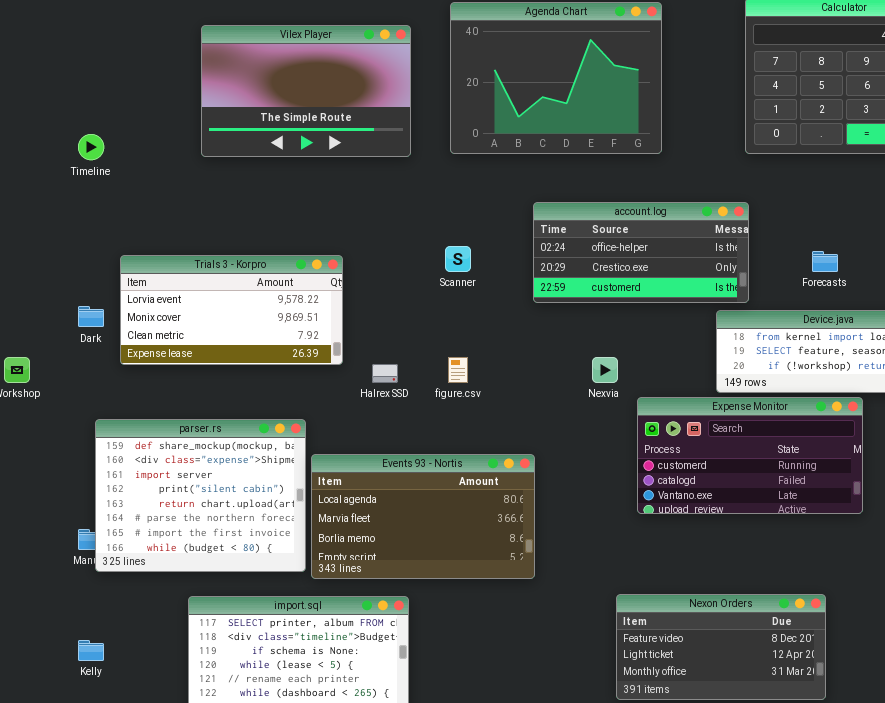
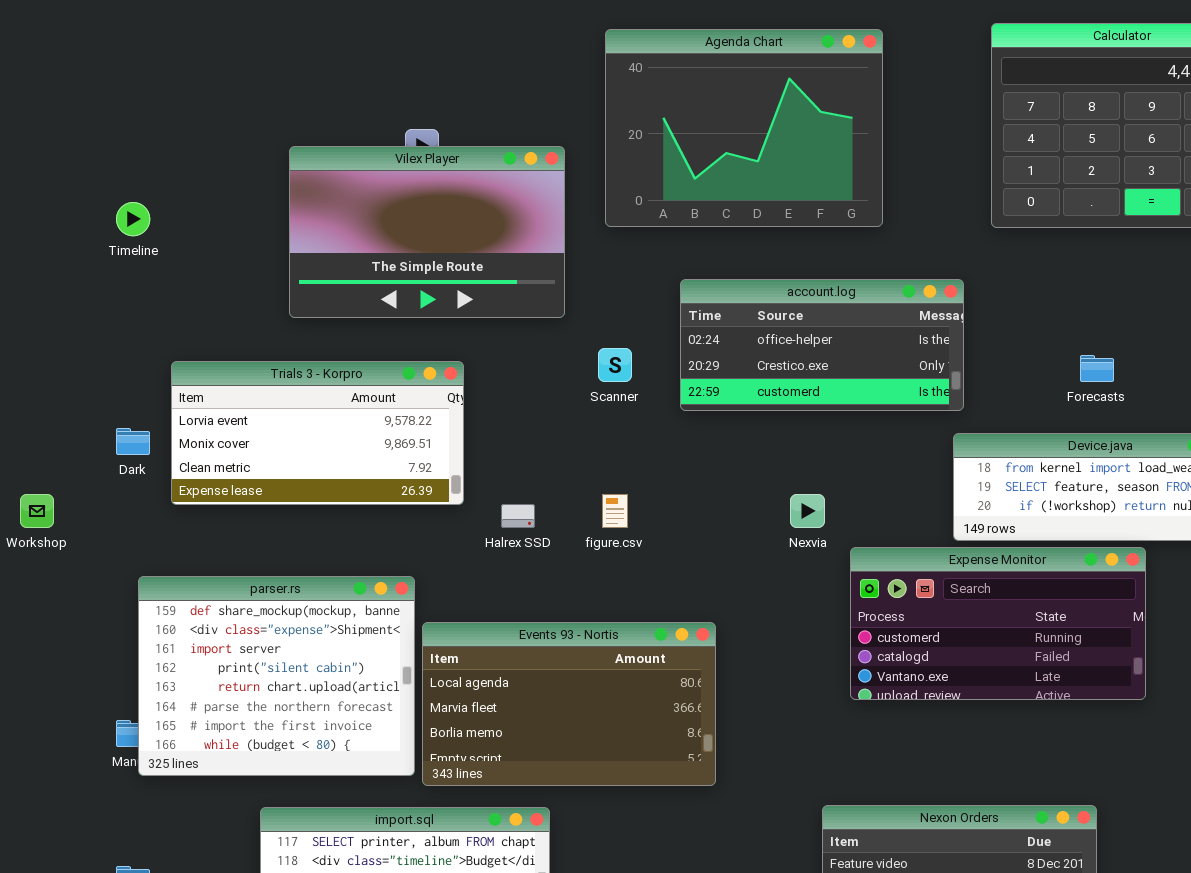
Vilex Player: [201,25,411,157] -> [289,146,565,318], moved
account.log: [533,202,749,303] -> [680,279,964,411], moved

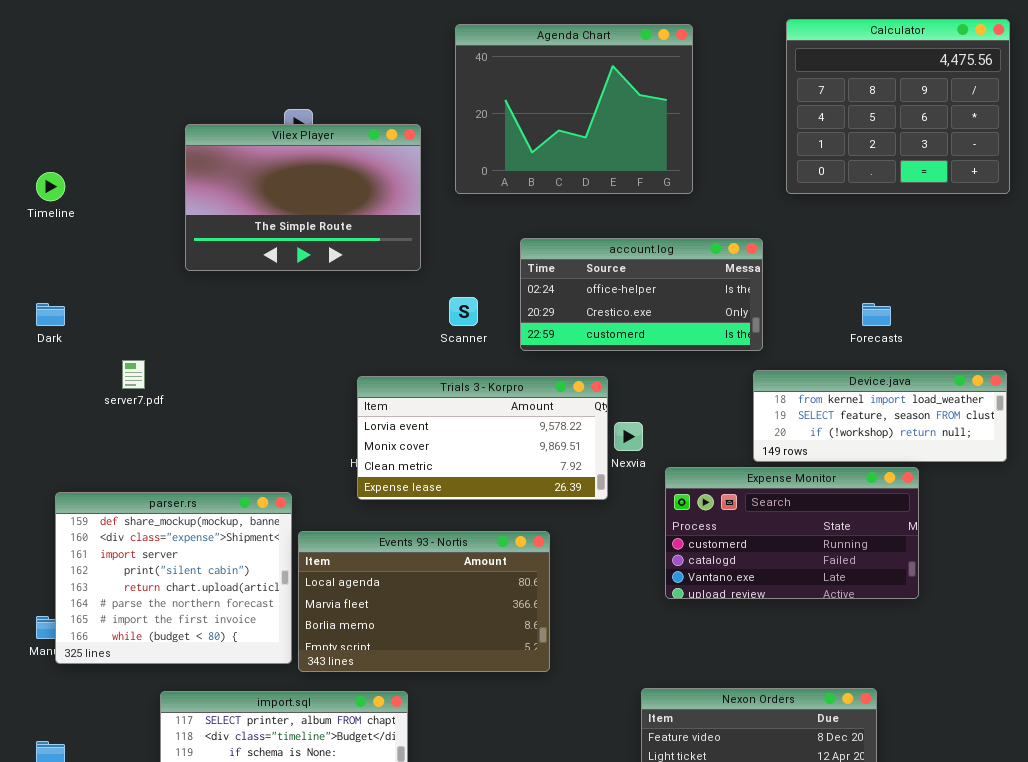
Trials 3 - Korpro: [171,361,464,505] -> [357,376,608,500], moved
Dark: [116,428,150,455] -> [36,303,65,326], moved

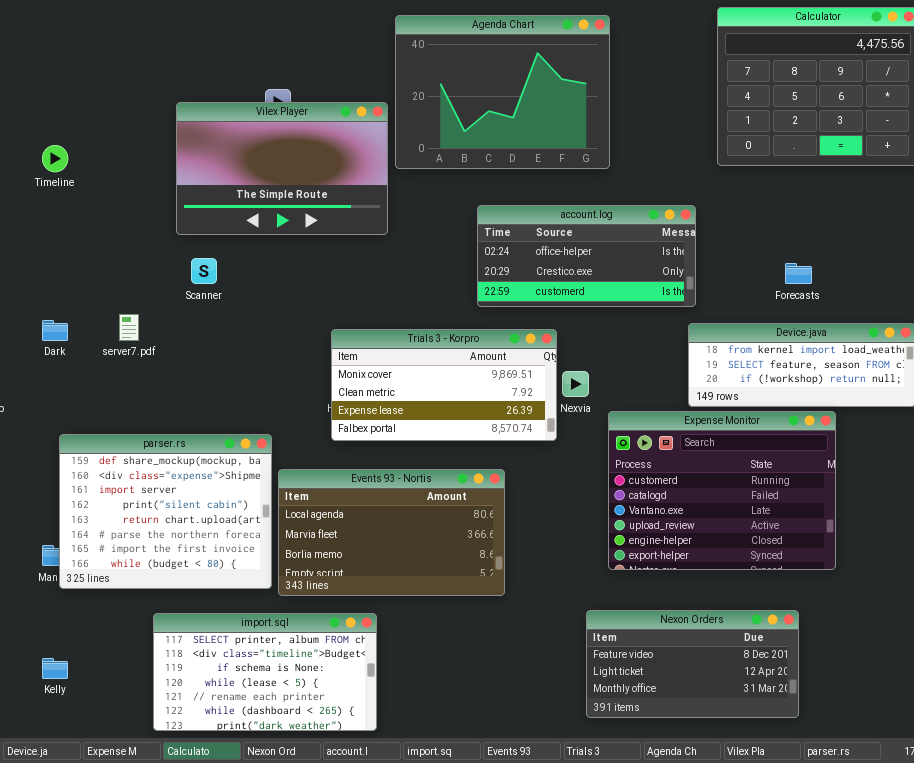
Agenda Chart: [455,24,693,194] -> [395,15,610,169], moved
Scanner: [449,297,478,326] -> [191,258,217,284], moved
Dark: [36,303,65,326] -> [42,320,68,341], moved
Trials 3 - Korpro: [357,376,608,500] -> [331,329,557,441], scrolled down 1 row
Expense Monitor: [665,467,919,599] -> [608,411,836,570], resized

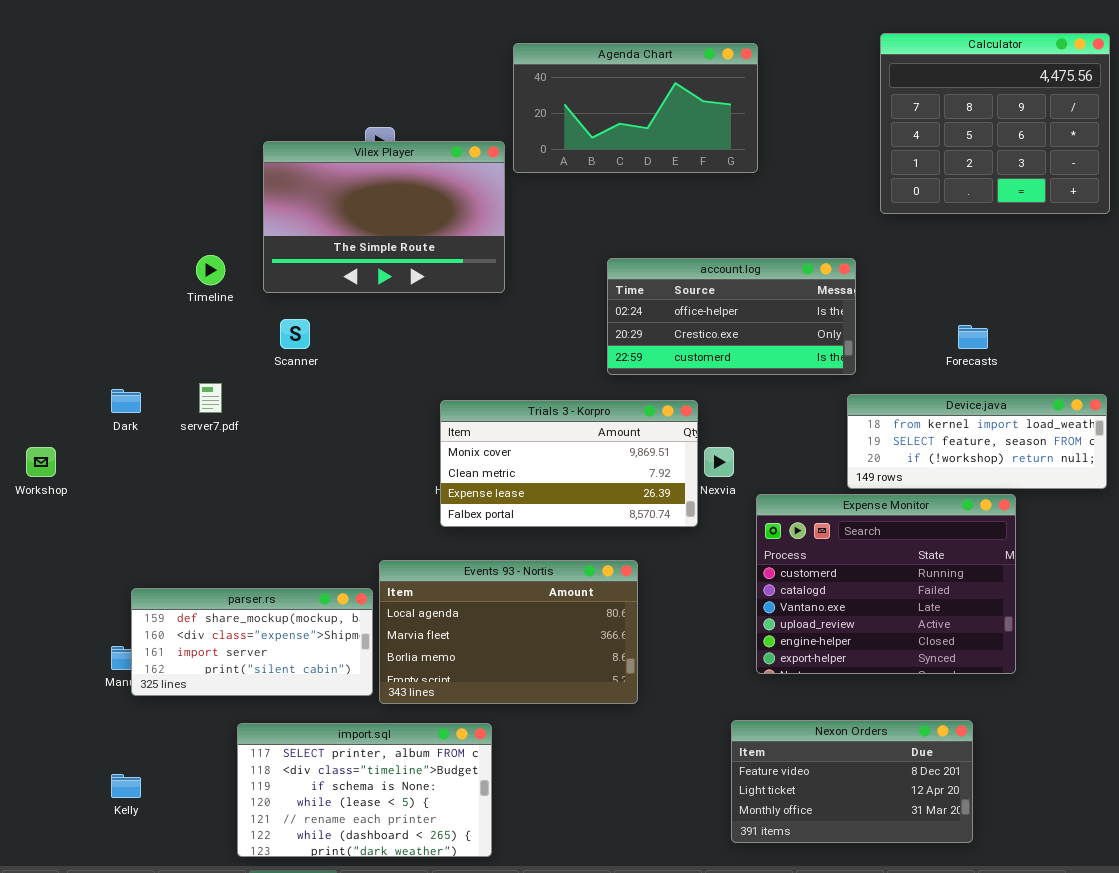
Agenda Chart: [395,15,610,169] -> [513,43,758,173], resized
Timeline: [42,145,68,172] -> [196,255,225,285], moved
parser.rs: [59,434,272,589] -> [131,588,373,696], resized

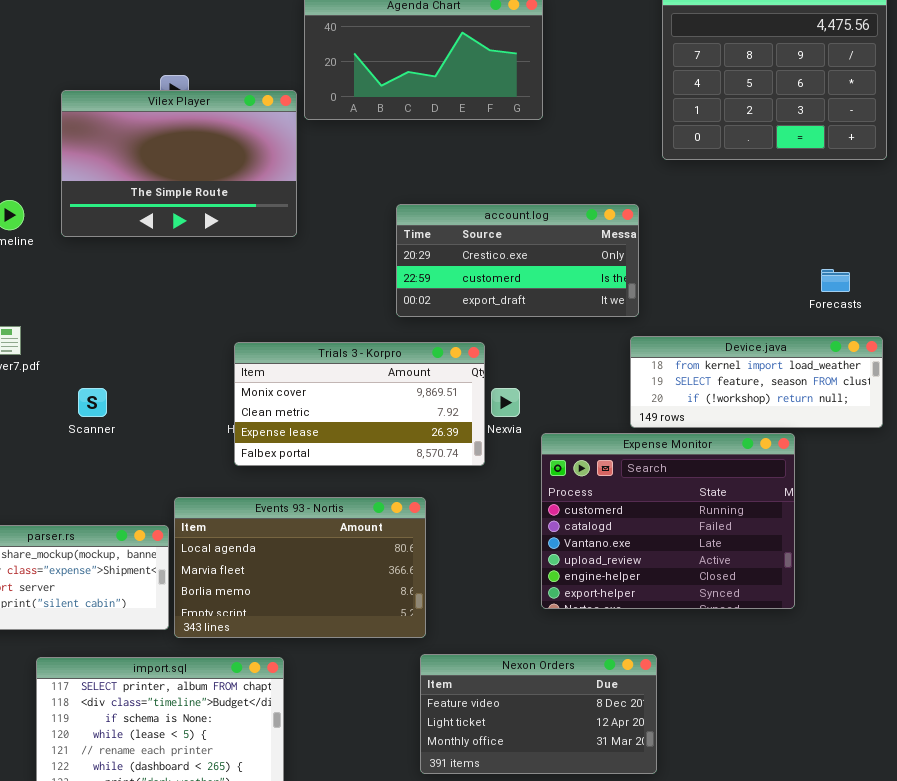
account.log: [607,258,856,375] -> [396,204,639,317], scrolled down 1 row
Scanner: [280,319,310,349] -> [78,388,107,417], moved
Forecasts: [958,325,988,349] -> [821,269,850,292], moved
Nexon Orders: [731,720,973,843] -> [420,654,657,774], moved

